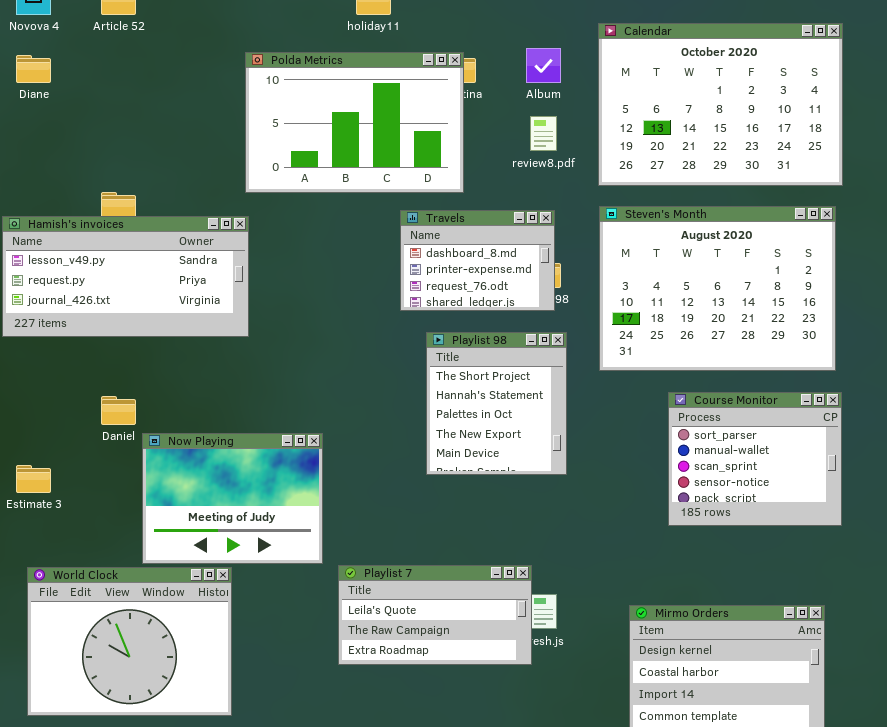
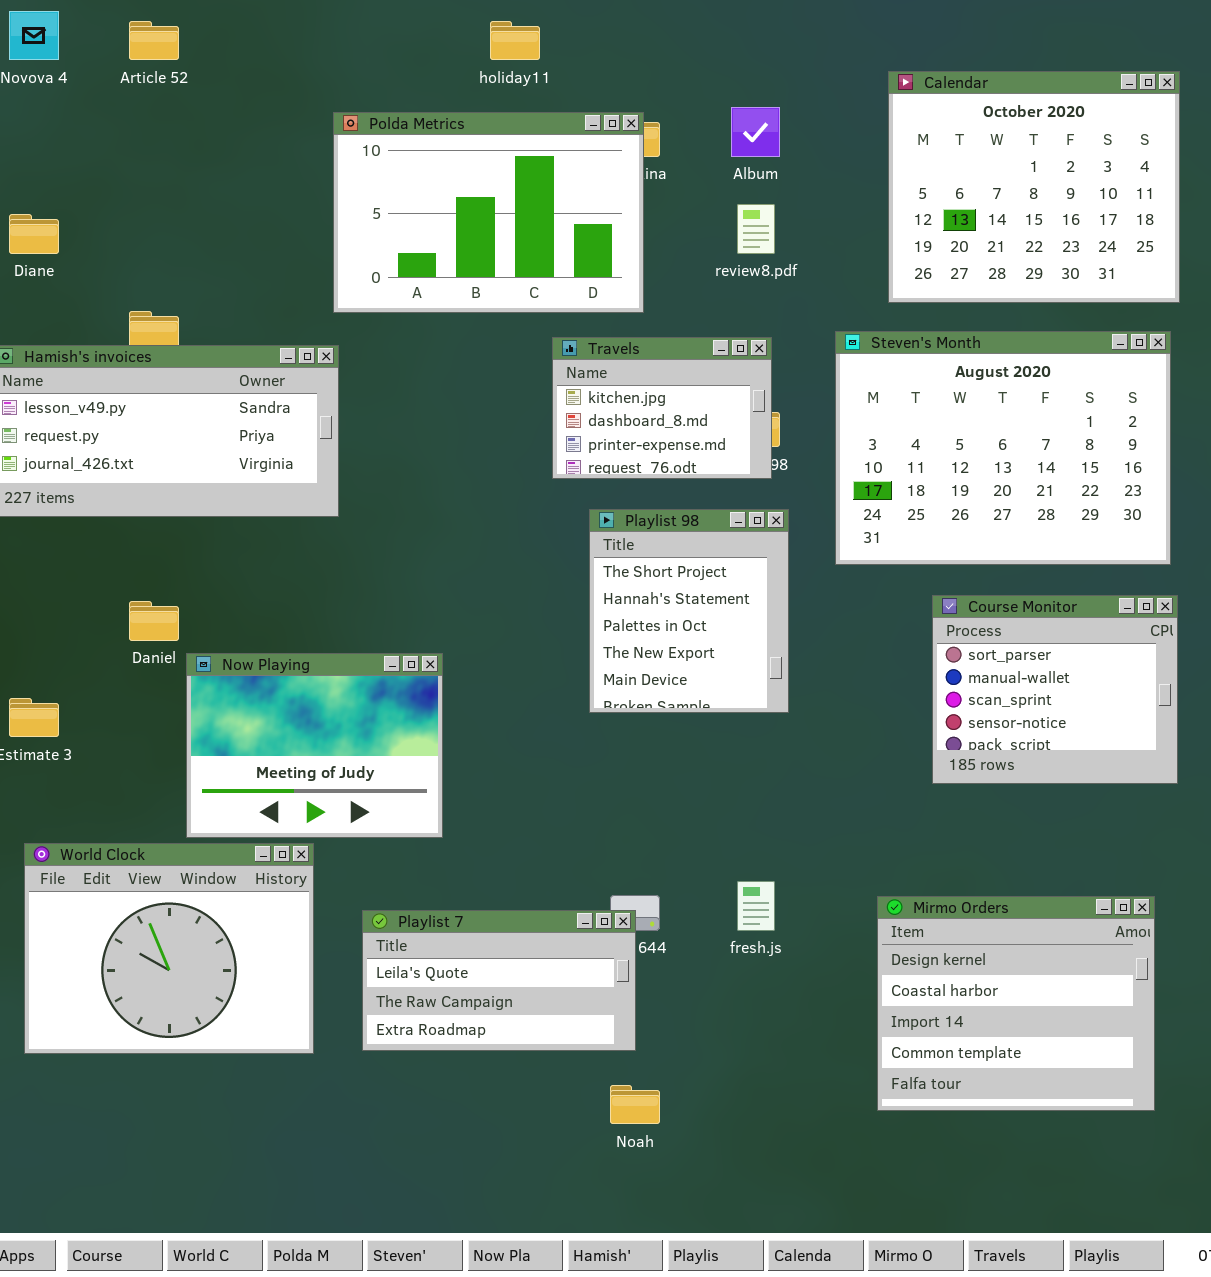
Calendar: [598,23,843,186] -> [888,71,1180,303], resized
Diane: [16,55,51,83] -> [9,214,59,254], moved
Travels: [400,210,555,311] -> [552,337,772,479], scrolled up 1 row
Playlist 7: [338,565,532,665] -> [362,910,636,1051], moved

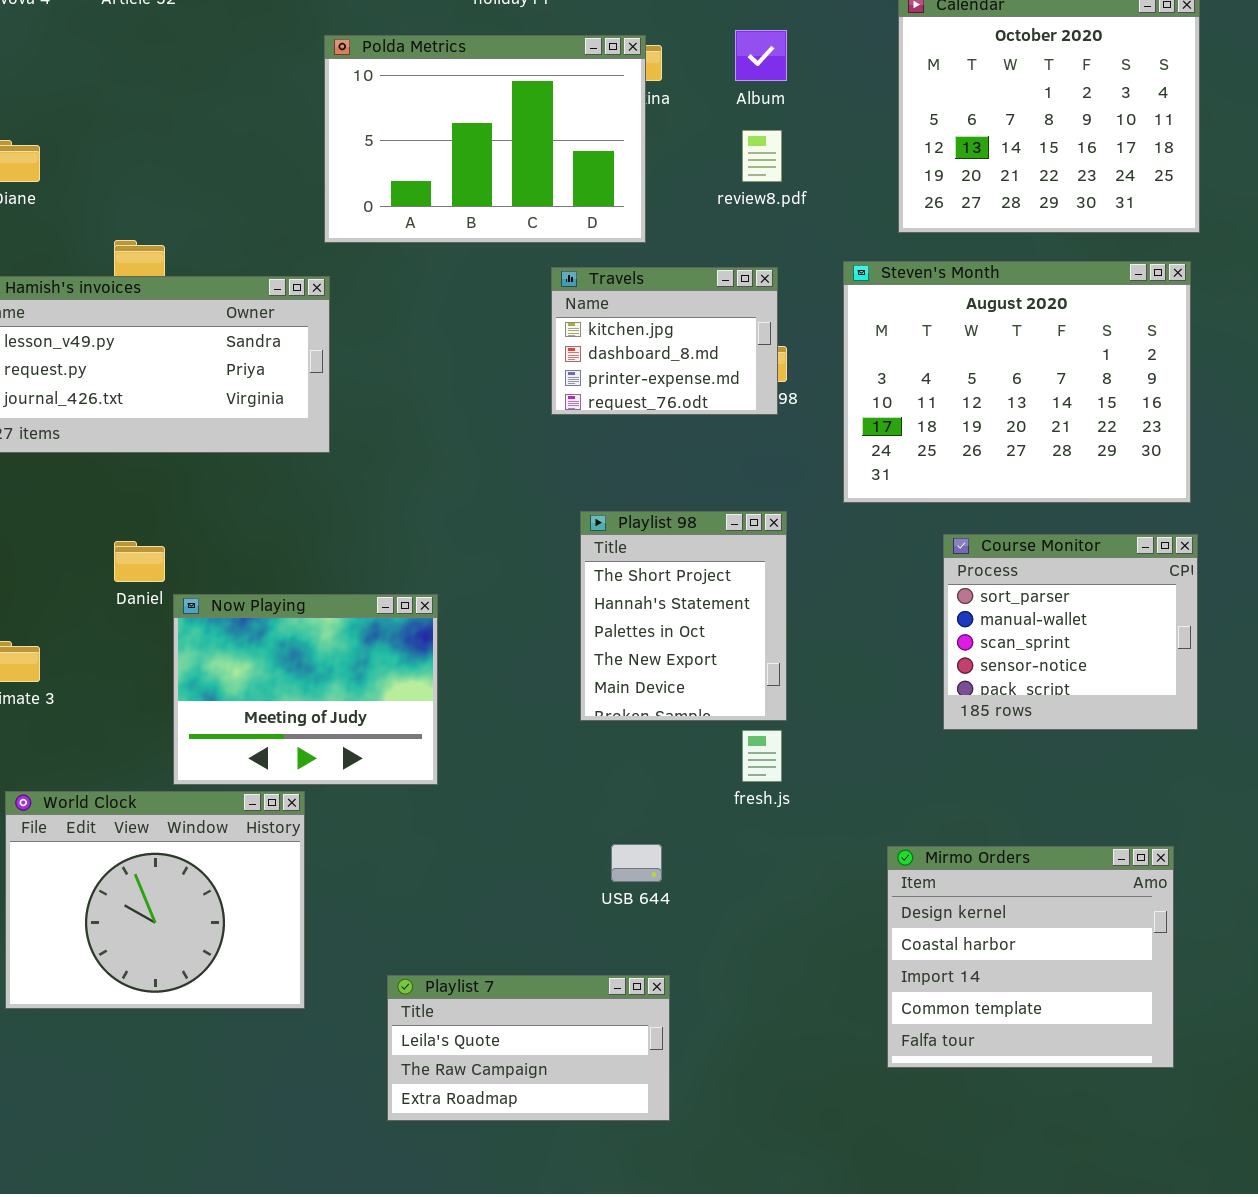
Playlist 98: [589,509,789,713] -> [580,511,787,721], moved
fresh.js: [737,881,775,931] -> [742,730,782,782], moved
Playlist 7: [362,910,636,1051] -> [387,975,670,1121], moved

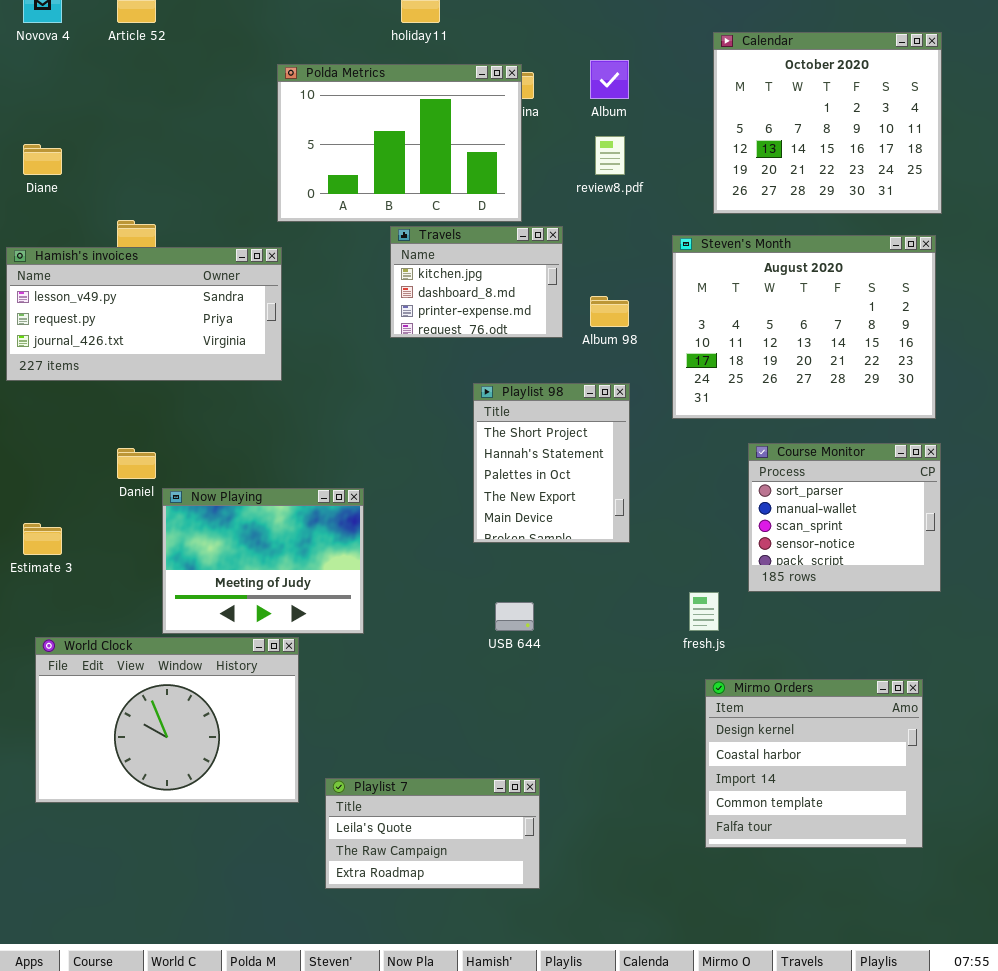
Travels: [551,267,778,415] -> [390,226,563,338], moved
Playlist 98: [580,511,787,721] -> [473,383,630,543], moved
fresh.js: [742,730,782,782] -> [689,592,719,631], moved
World Clock: [5,791,305,1009] -> [35,637,299,803], resized
USB 644: [611,844,662,882] -> [495,602,534,631], moved

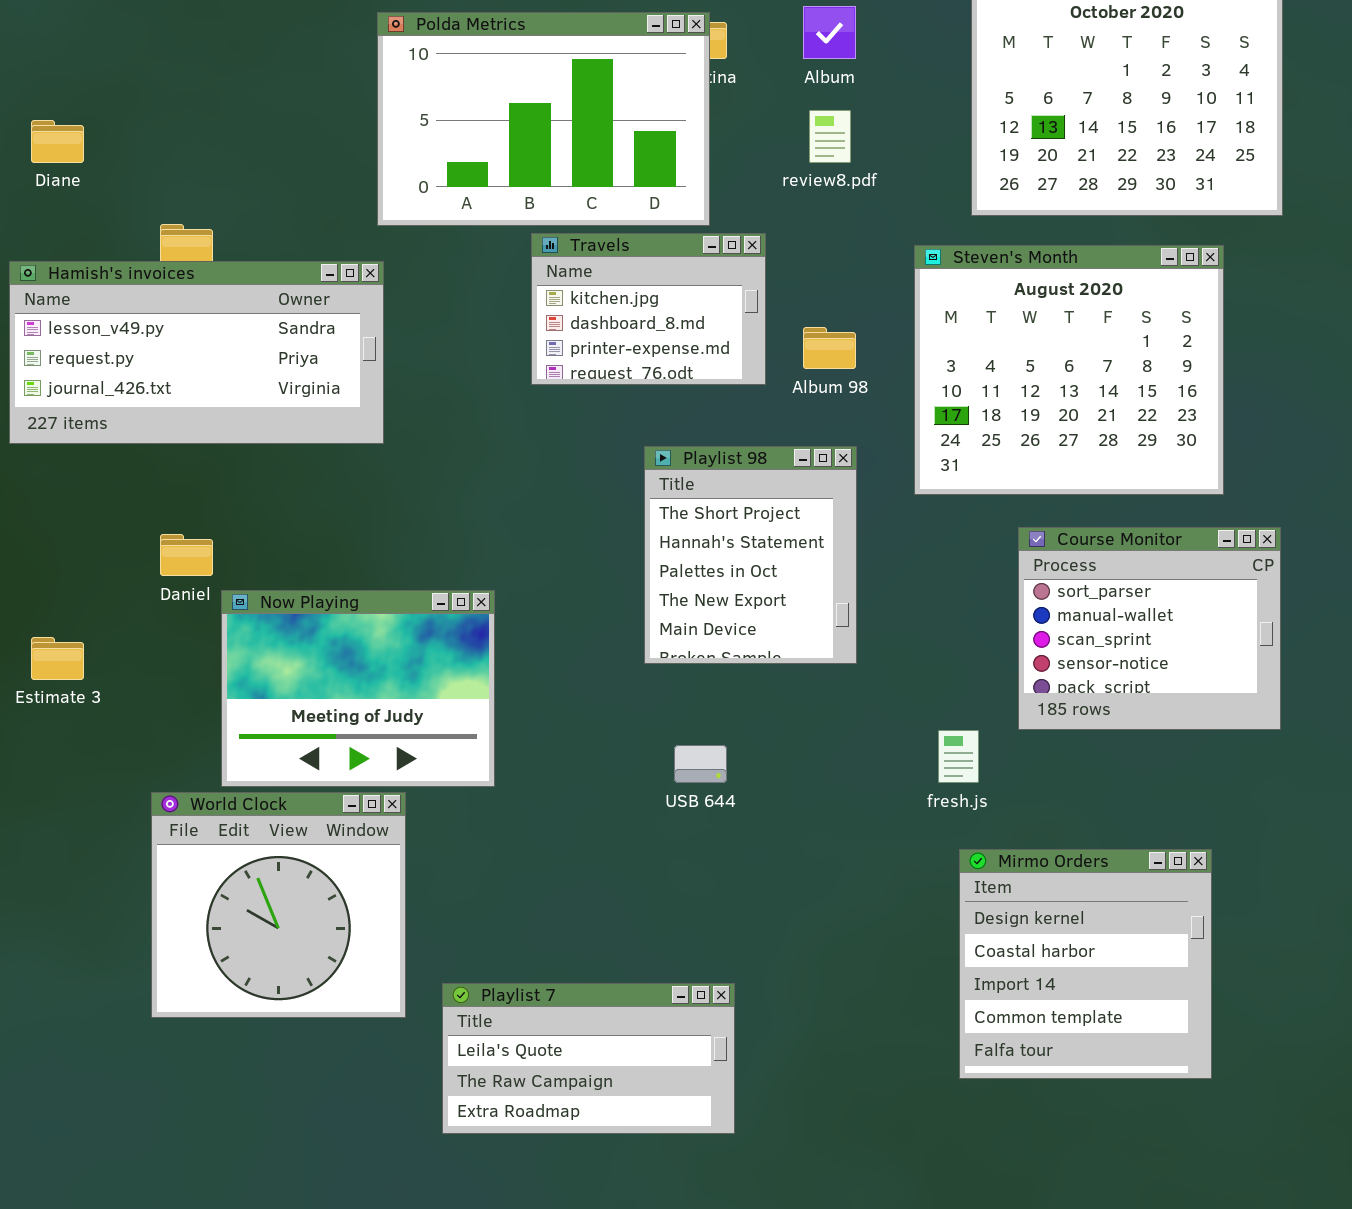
Steven's Month: [672,235,936,419] -> [914,245,1224,495], resized
World Clock: [35,637,299,803] -> [151,792,406,1018], resized
Mirmo Orders: [705,679,923,848] -> [959,849,1212,1079], resized

